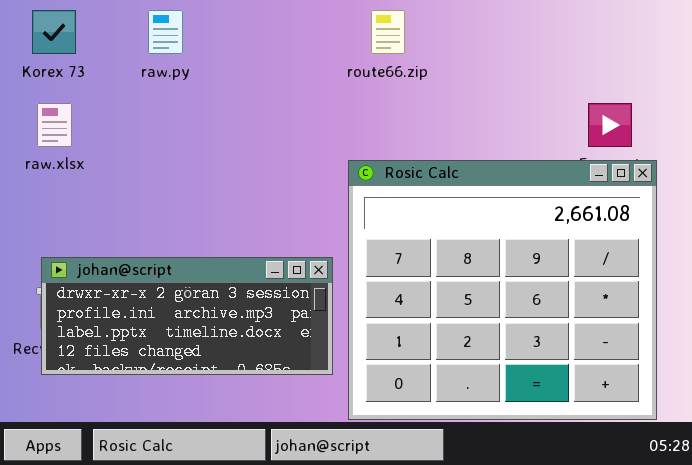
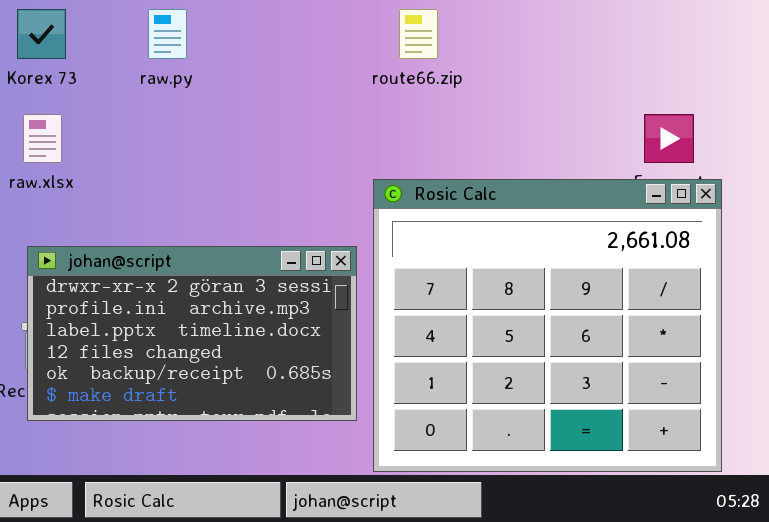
johan@script: [41,257,333,375] -> [27,246,357,421], resized

